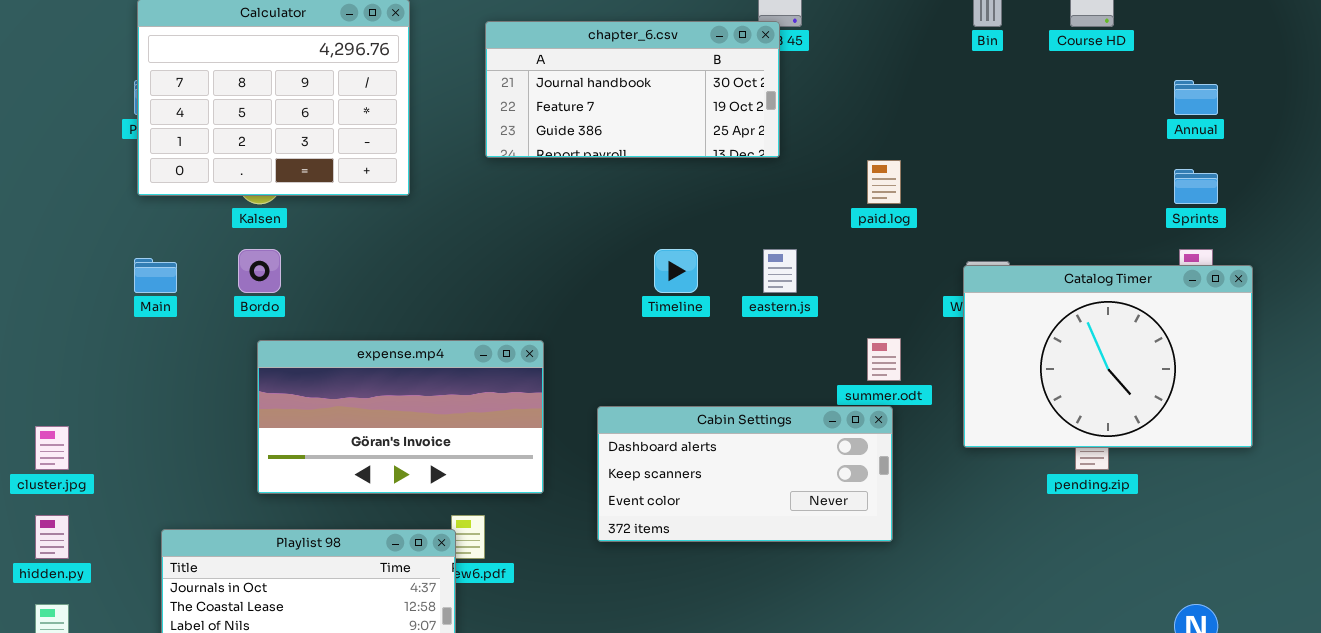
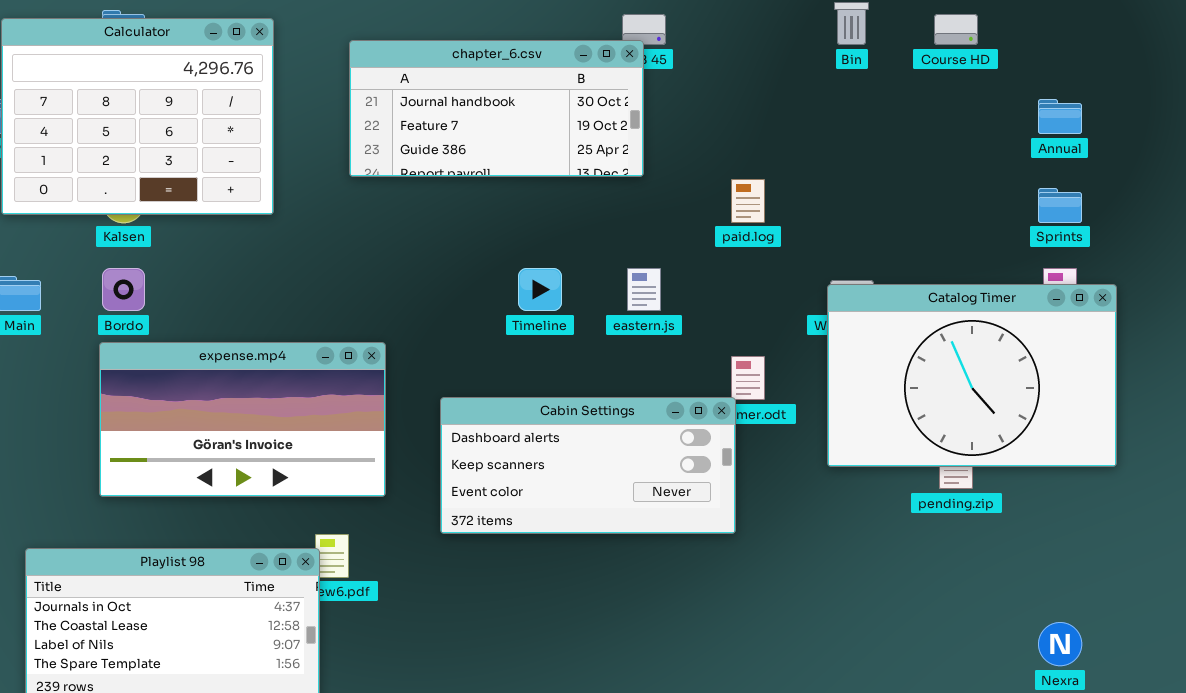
expense.mp4: [257,340,544,494] -> [99,342,386,497], moved
Cabin Settings: [597,406,893,542] -> [440,397,736,534], moved

